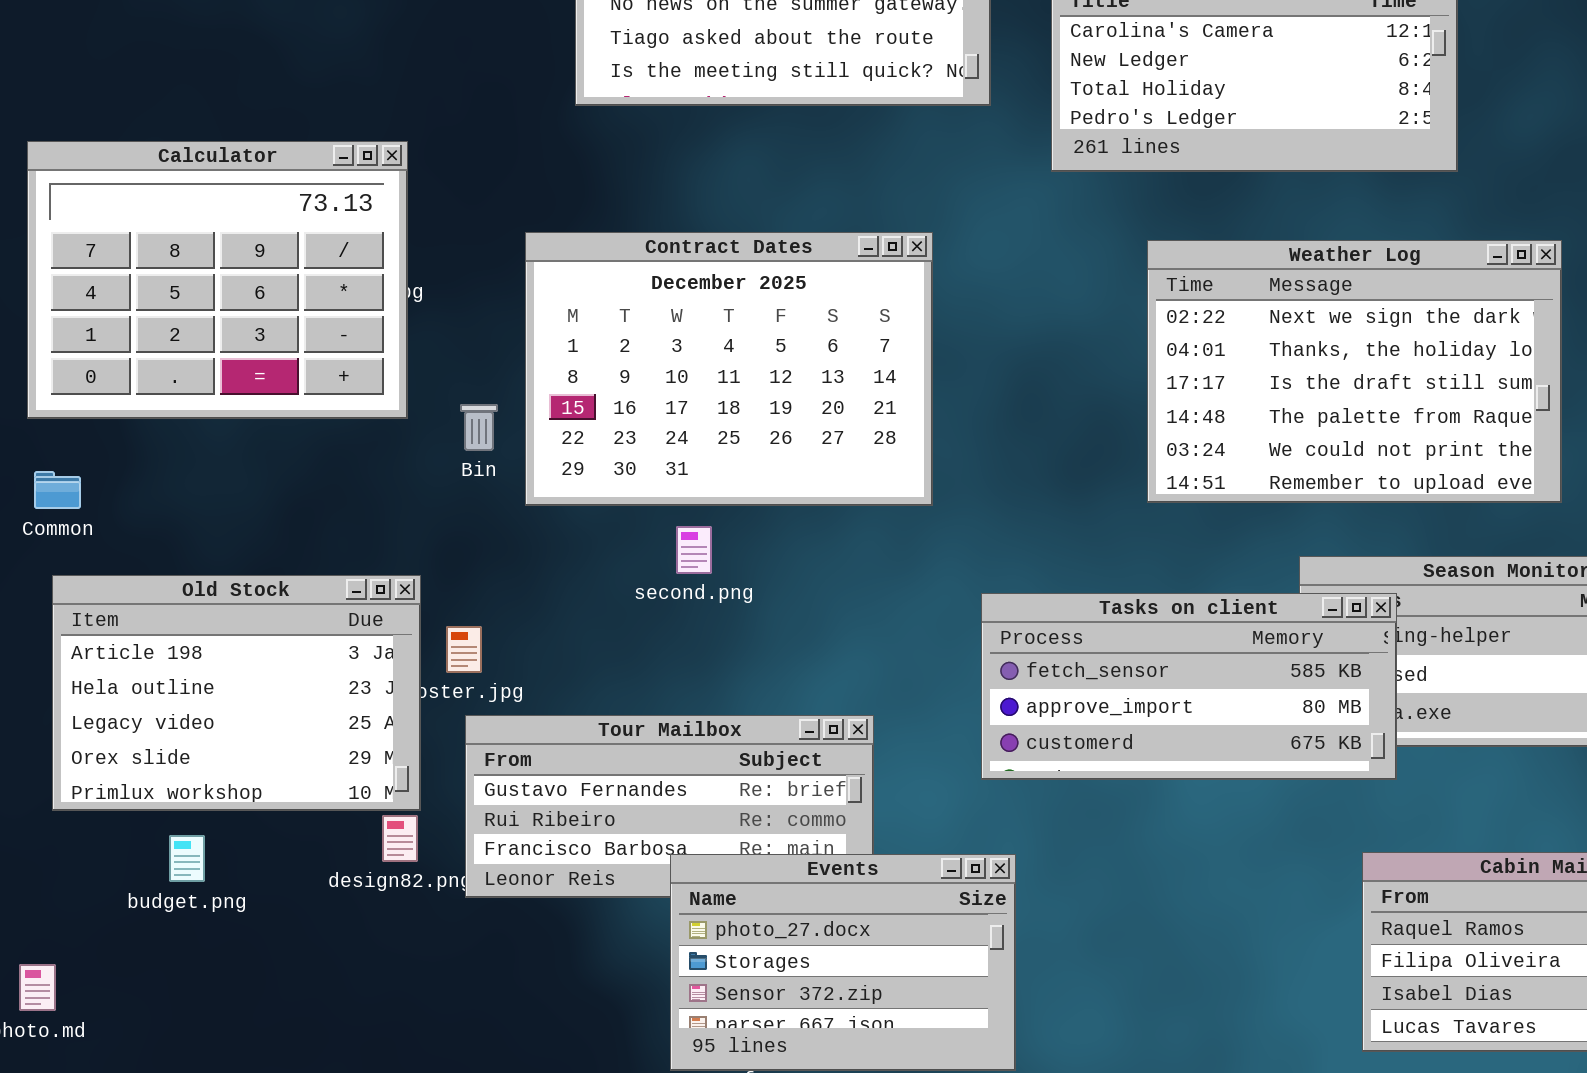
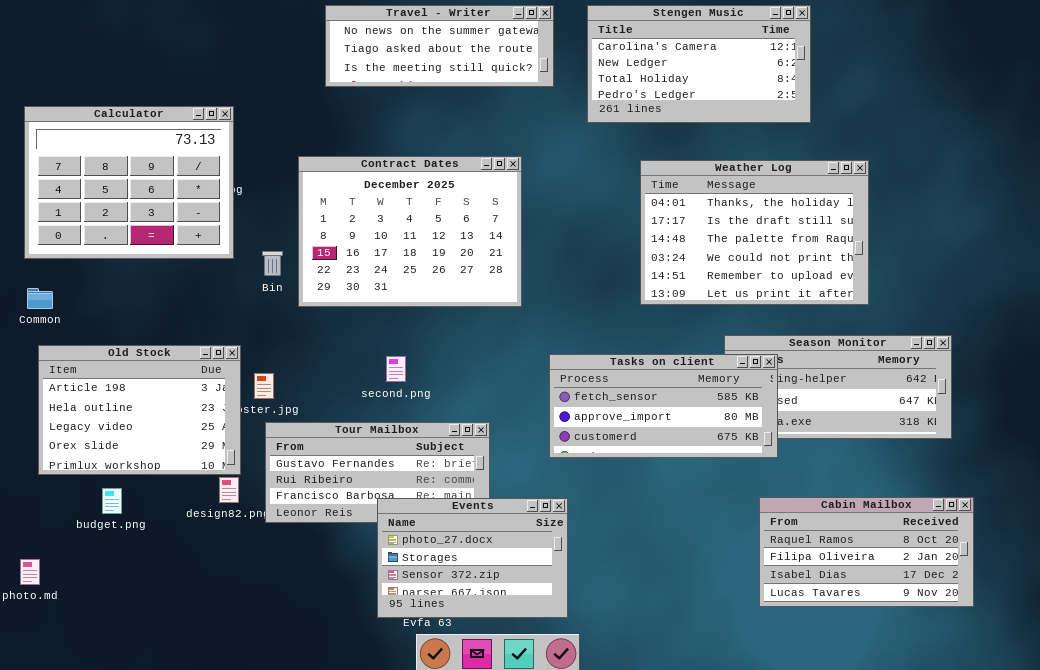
Weather Log: [1147,240,1562,503] -> [640,160,869,305], scrolled down 1 row
second.png: [676,526,712,574] -> [386,356,406,382], moved

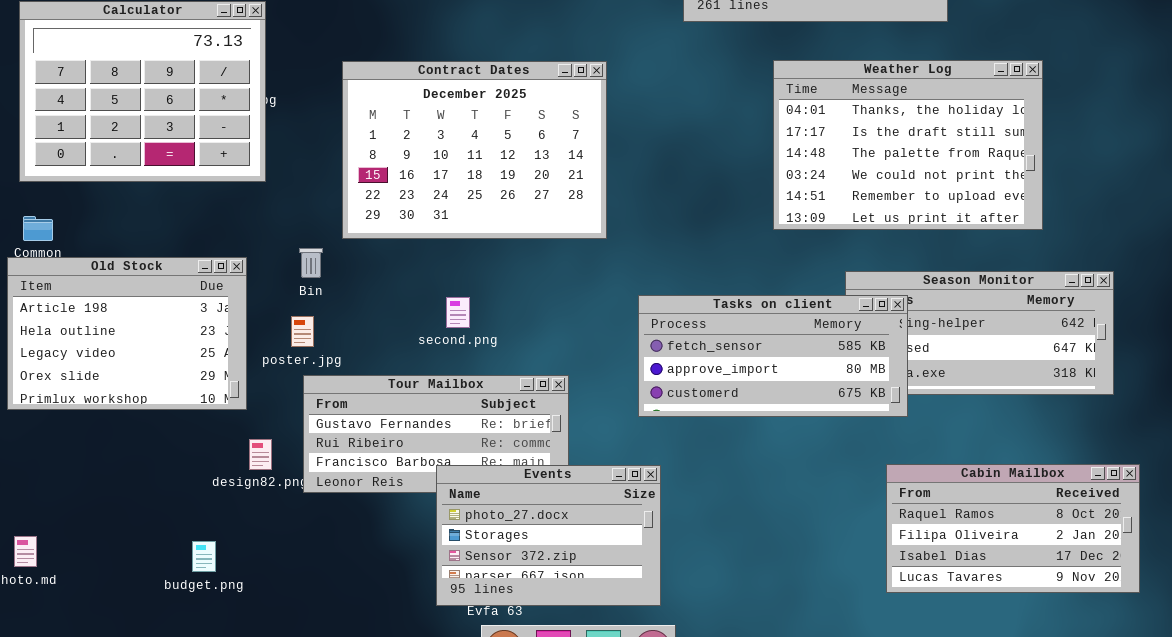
Weather Log: [640,160,869,305] -> [773,60,1043,230], moved
Bin: [262,251,283,276] -> [299,248,323,278], moved
Old Stock: [38,345,241,475] -> [7,257,247,410], moved
budget.png: [102,488,122,514] -> [192,541,216,572], moved

